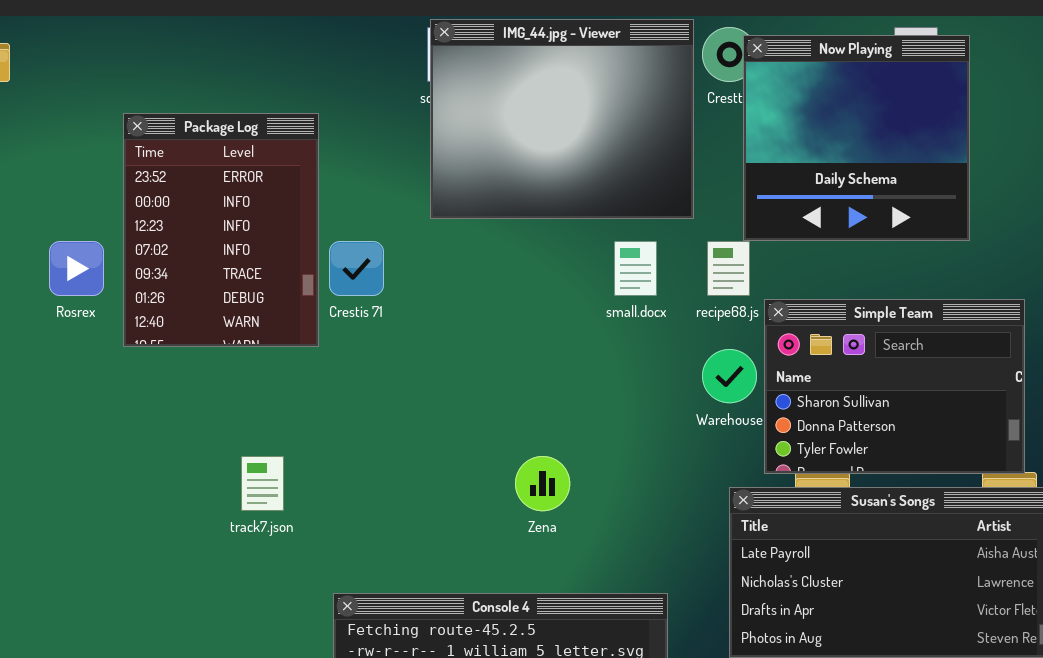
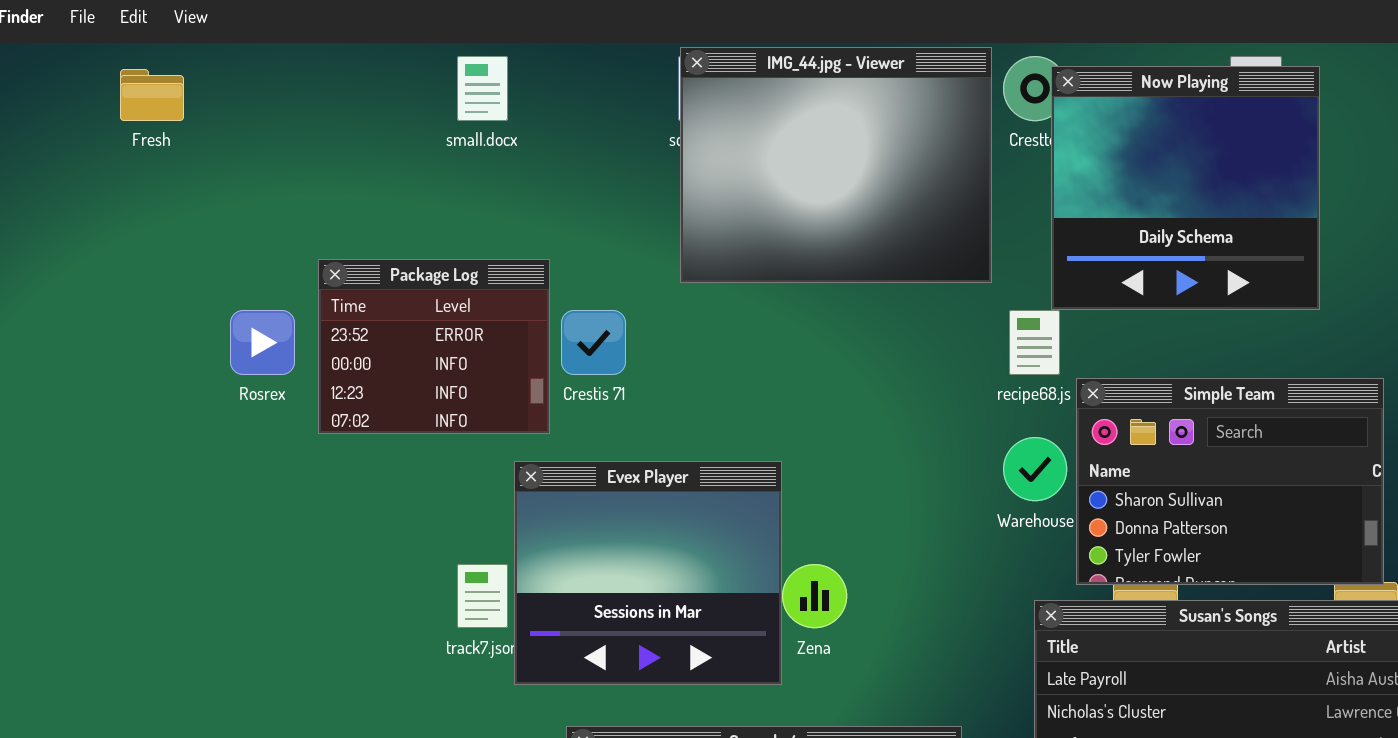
Package Log: [123,113,319,347] -> [318,259,550,434], resized
small.docx: [614,241,657,296] -> [457,56,508,121], moved
Evex Player: none -> [514,461,782,685], opened

